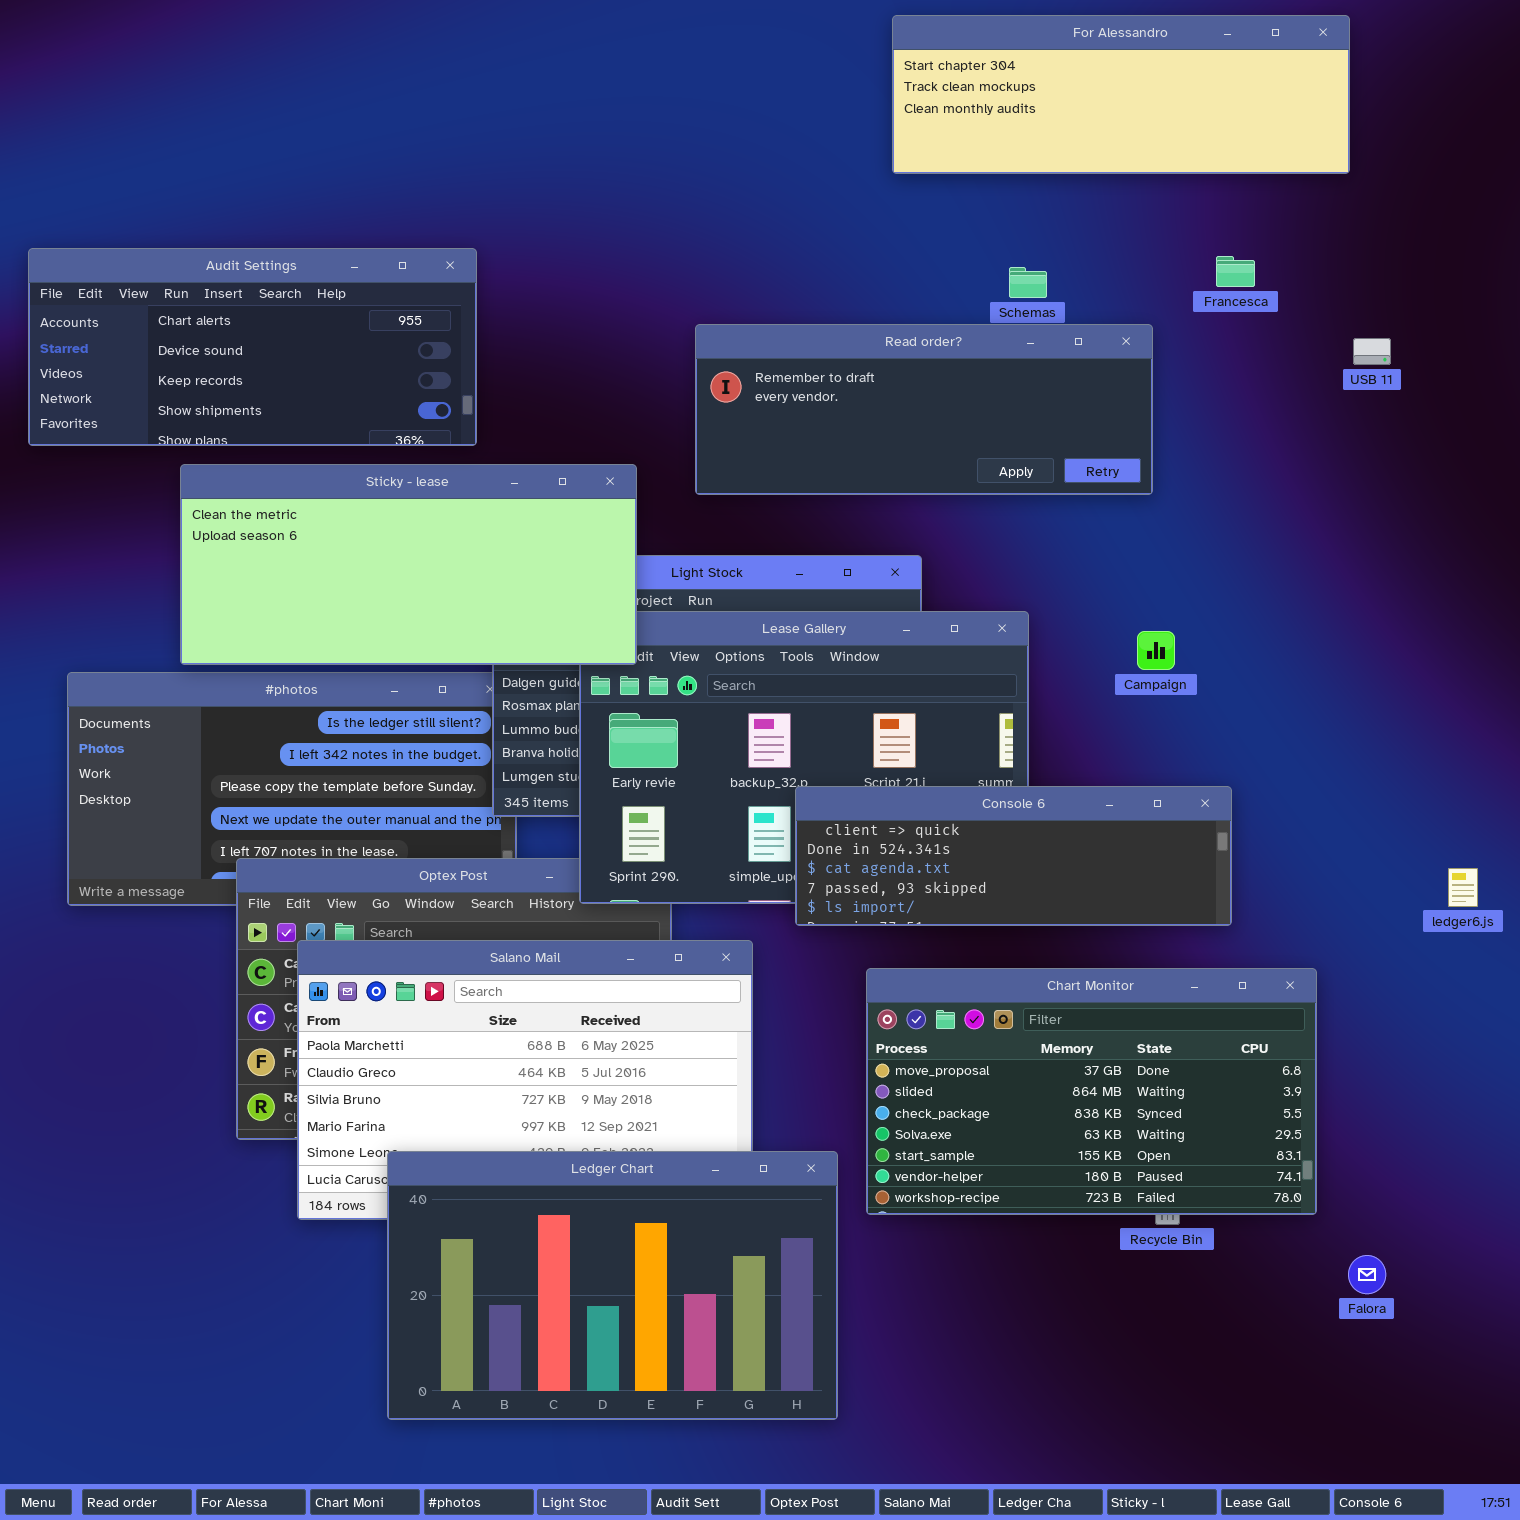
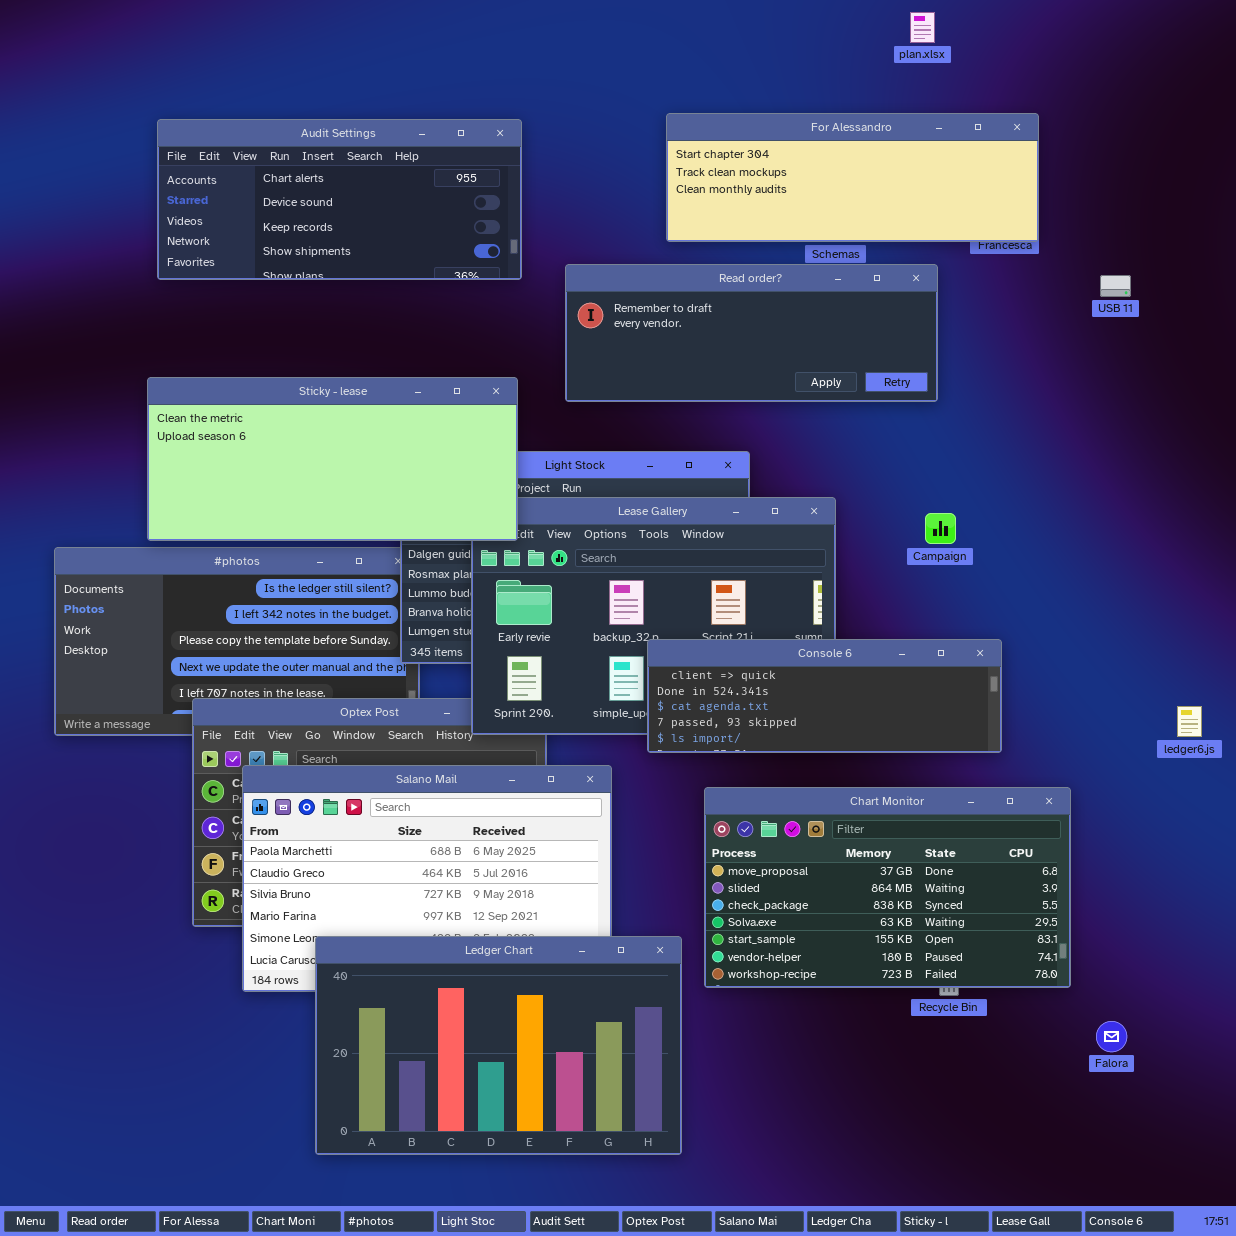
For Alessandro: [892,15,1350,174] -> [666,113,1039,242], moved
Audit Settings: [28,248,477,446] -> [157,119,522,280], moved

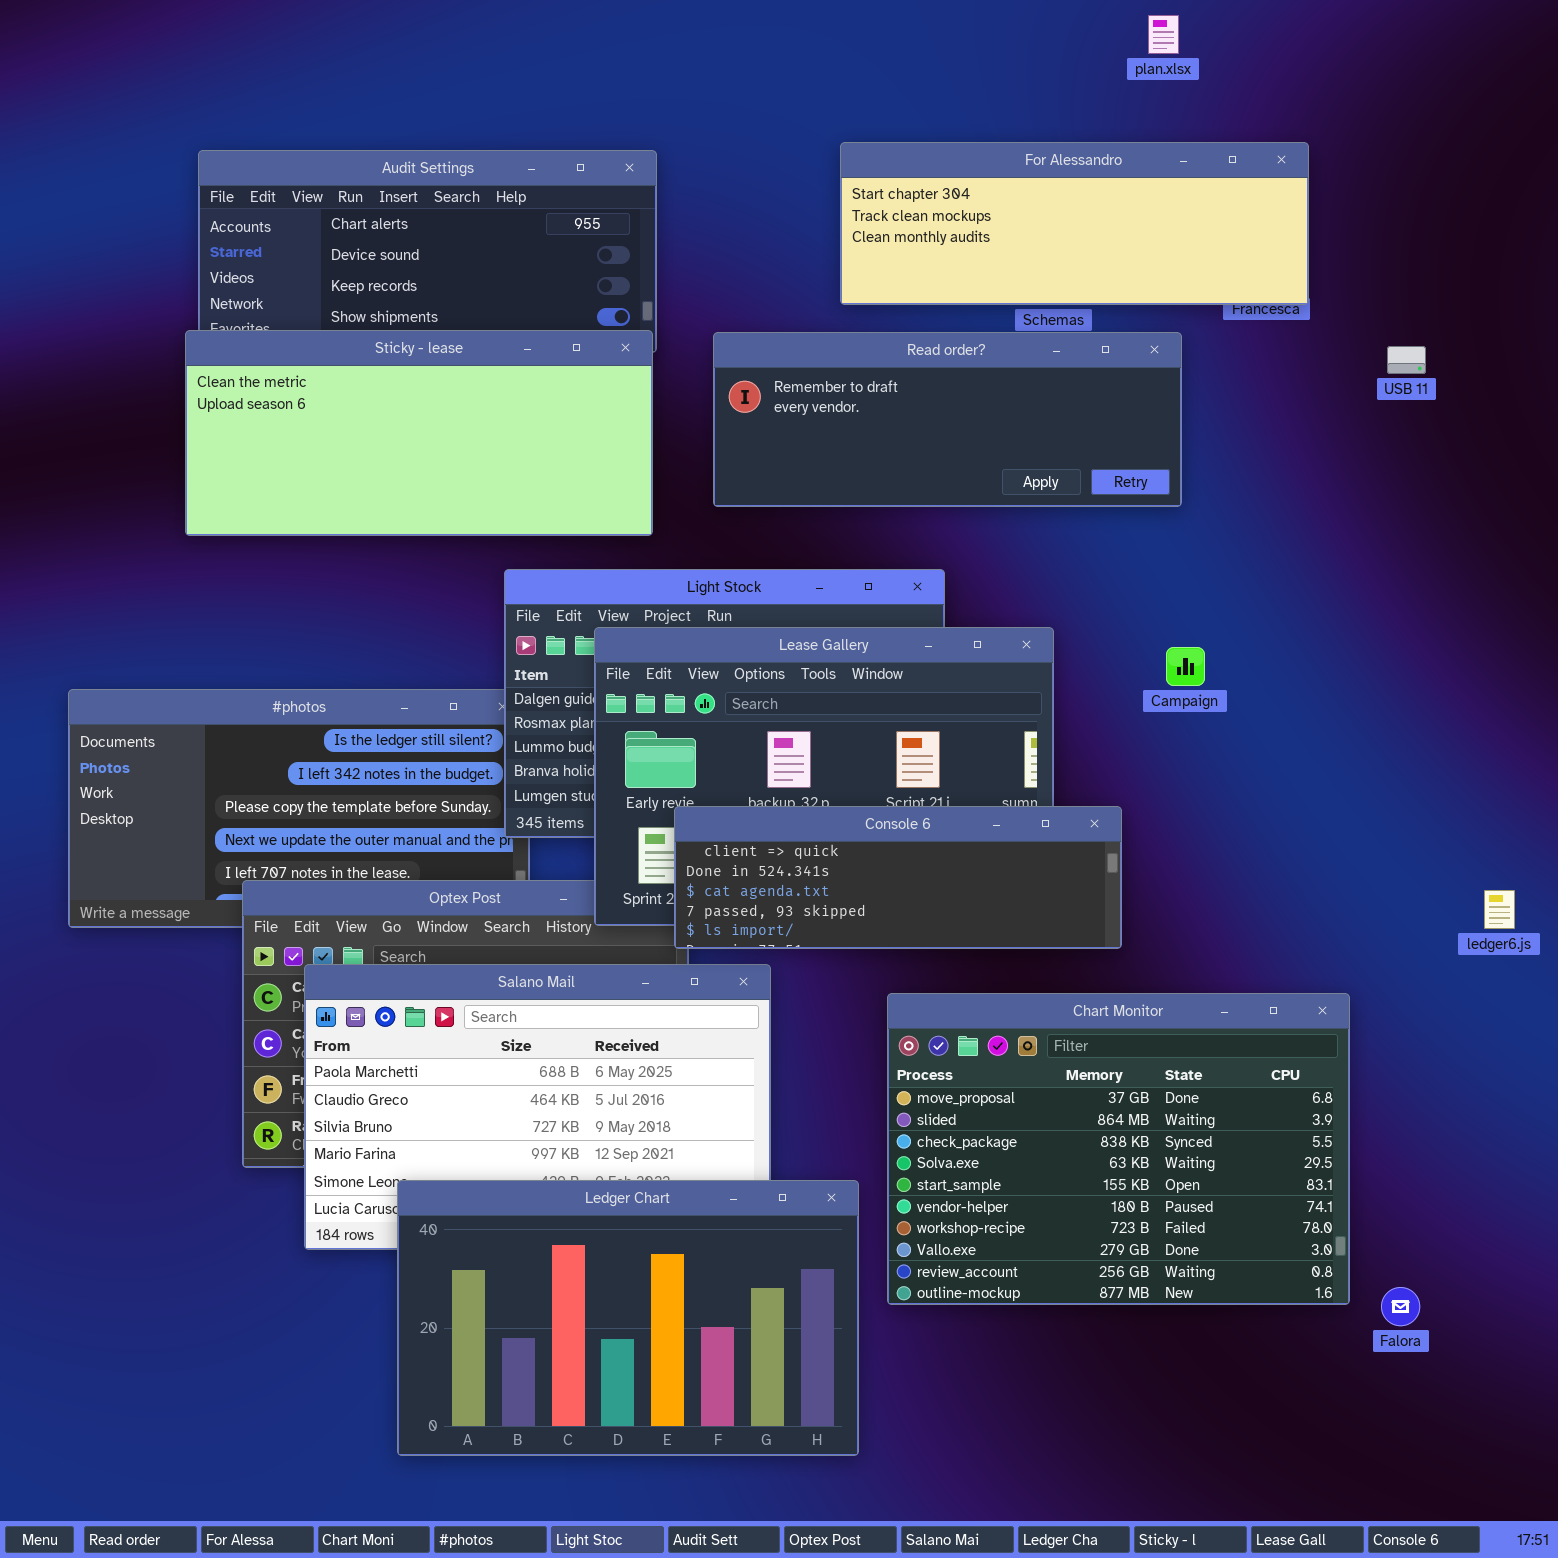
Sticky - lease: [147,377,518,541] -> [185,330,653,536], moved
Console 6: [647,639,1002,753] -> [674,806,1122,949], moved
Chart Monitor: [704,787,1071,988] -> [887,993,1350,1305], resized

